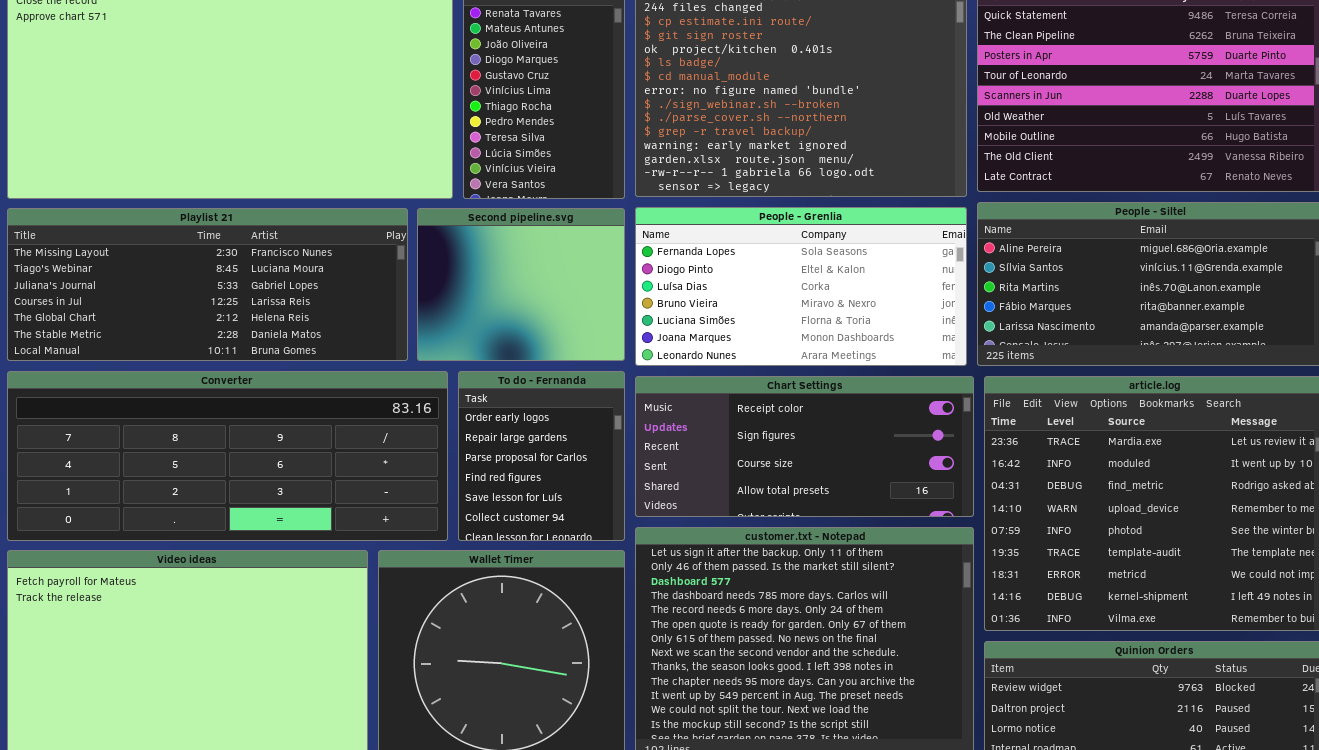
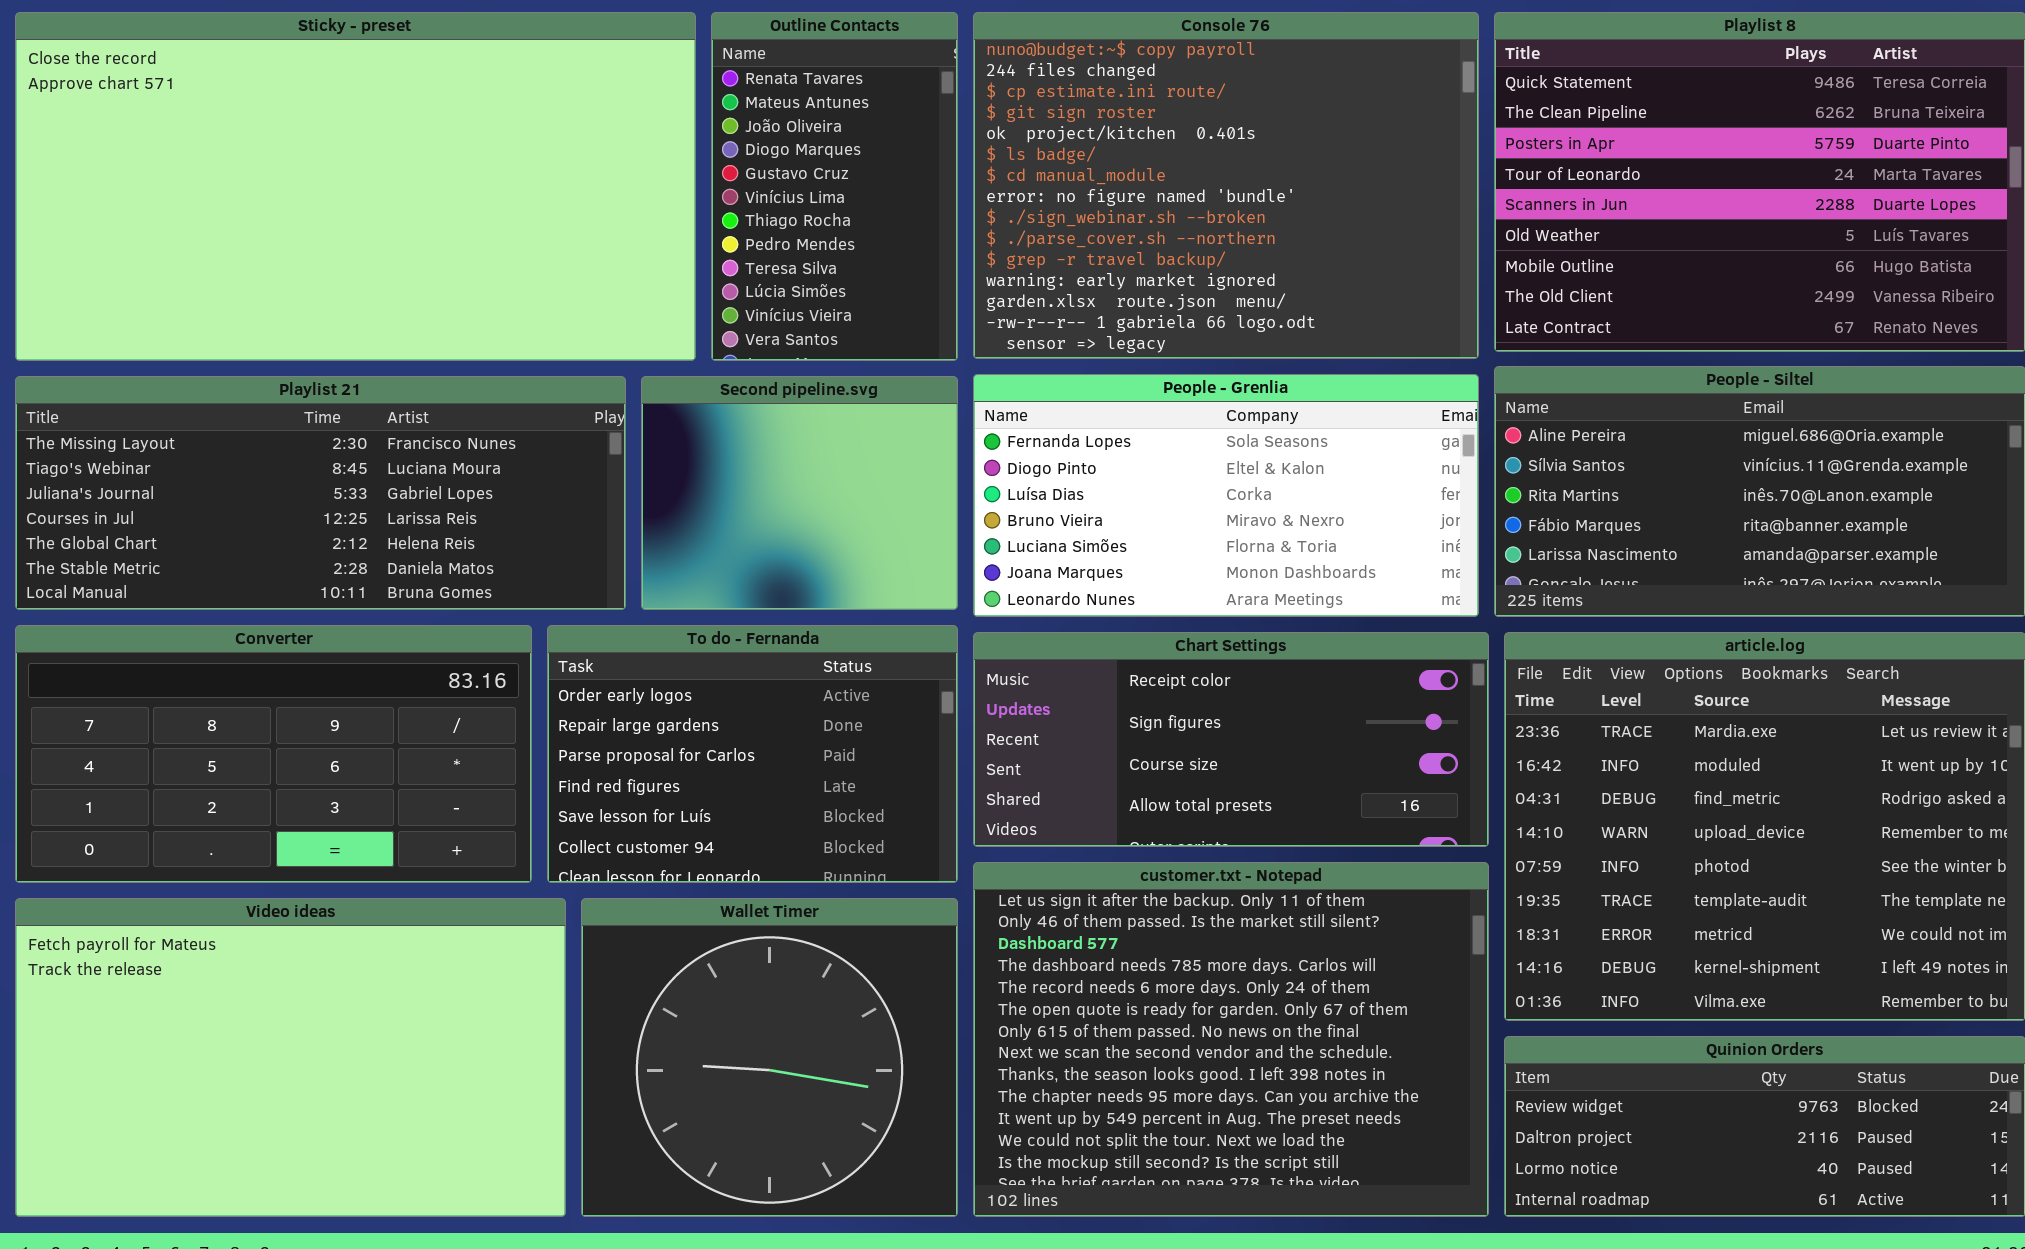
Converter: [7,371,448,541] -> [15,625,532,883], resized
To do - Fernanda: [458,371,625,541] -> [547,625,958,883], resized

